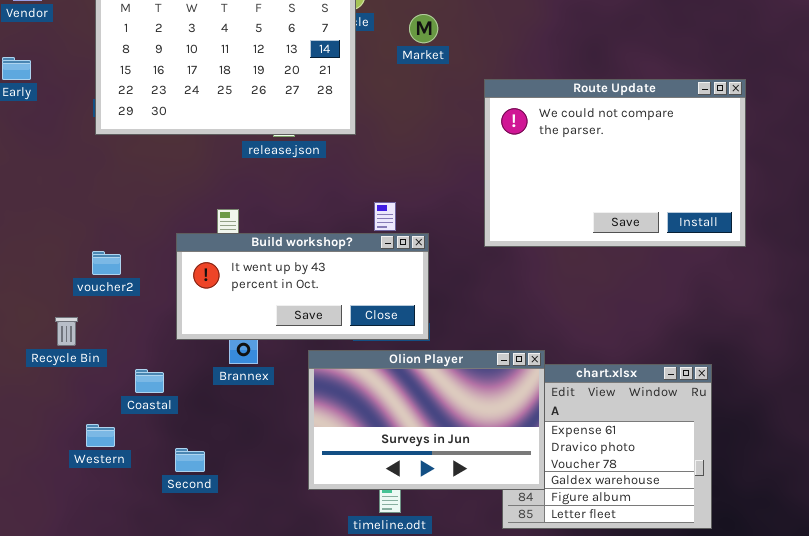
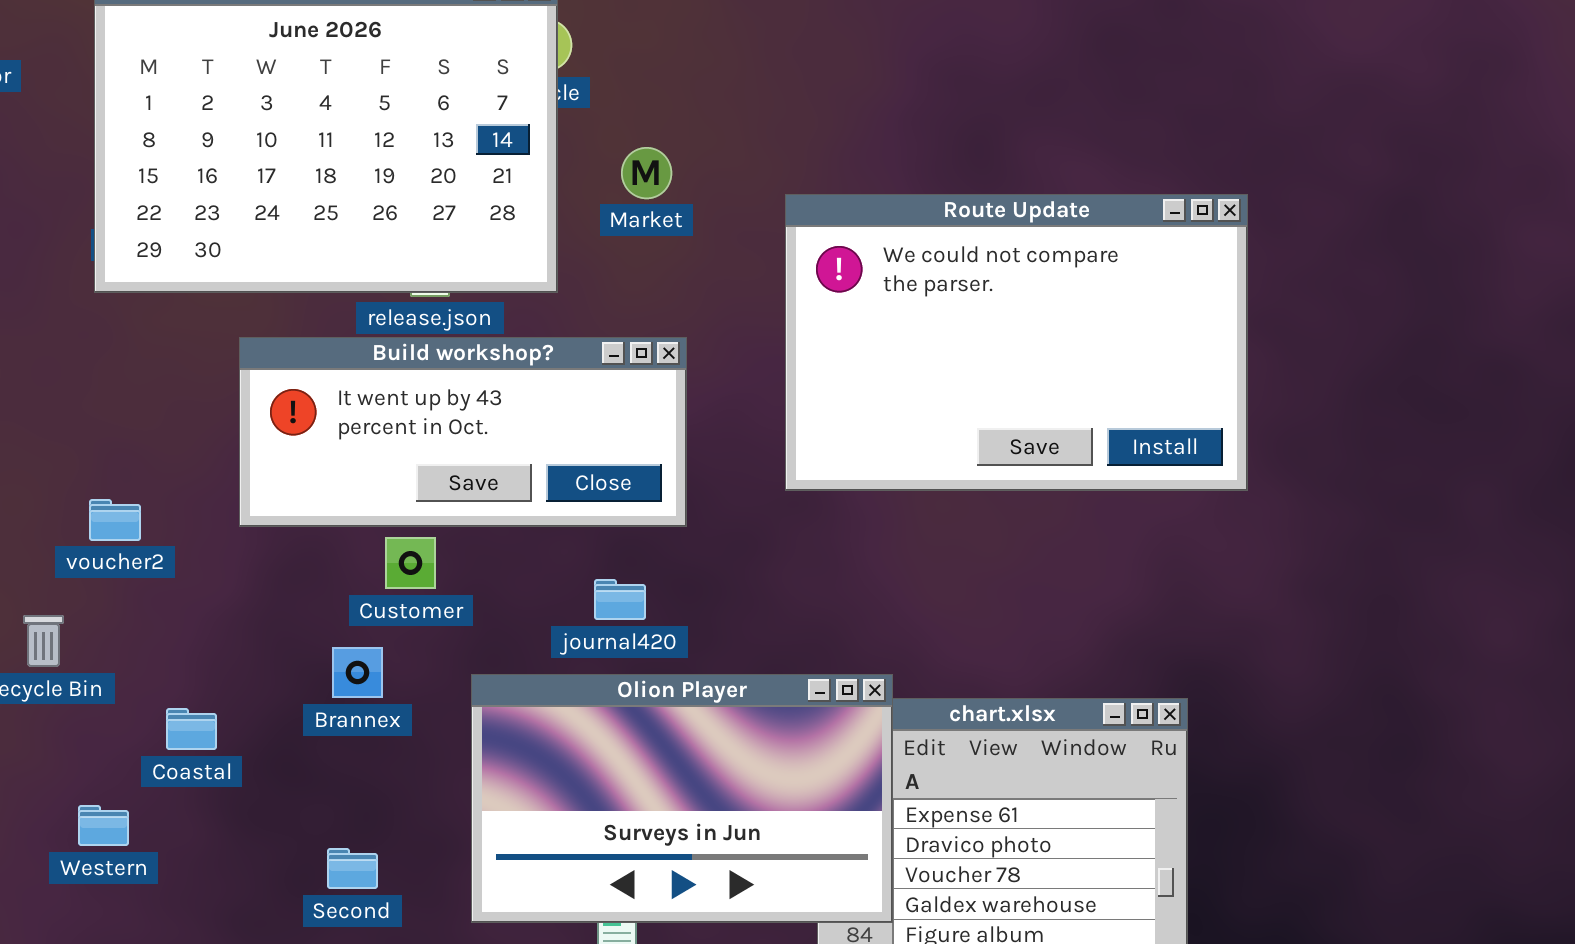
Market: [409,14,438,43] -> [621,147,672,199], moved
Build workshop?: [176,233,429,340] -> [239,337,687,527], moved
Second: [175,448,205,472] -> [327,848,378,889], moved

